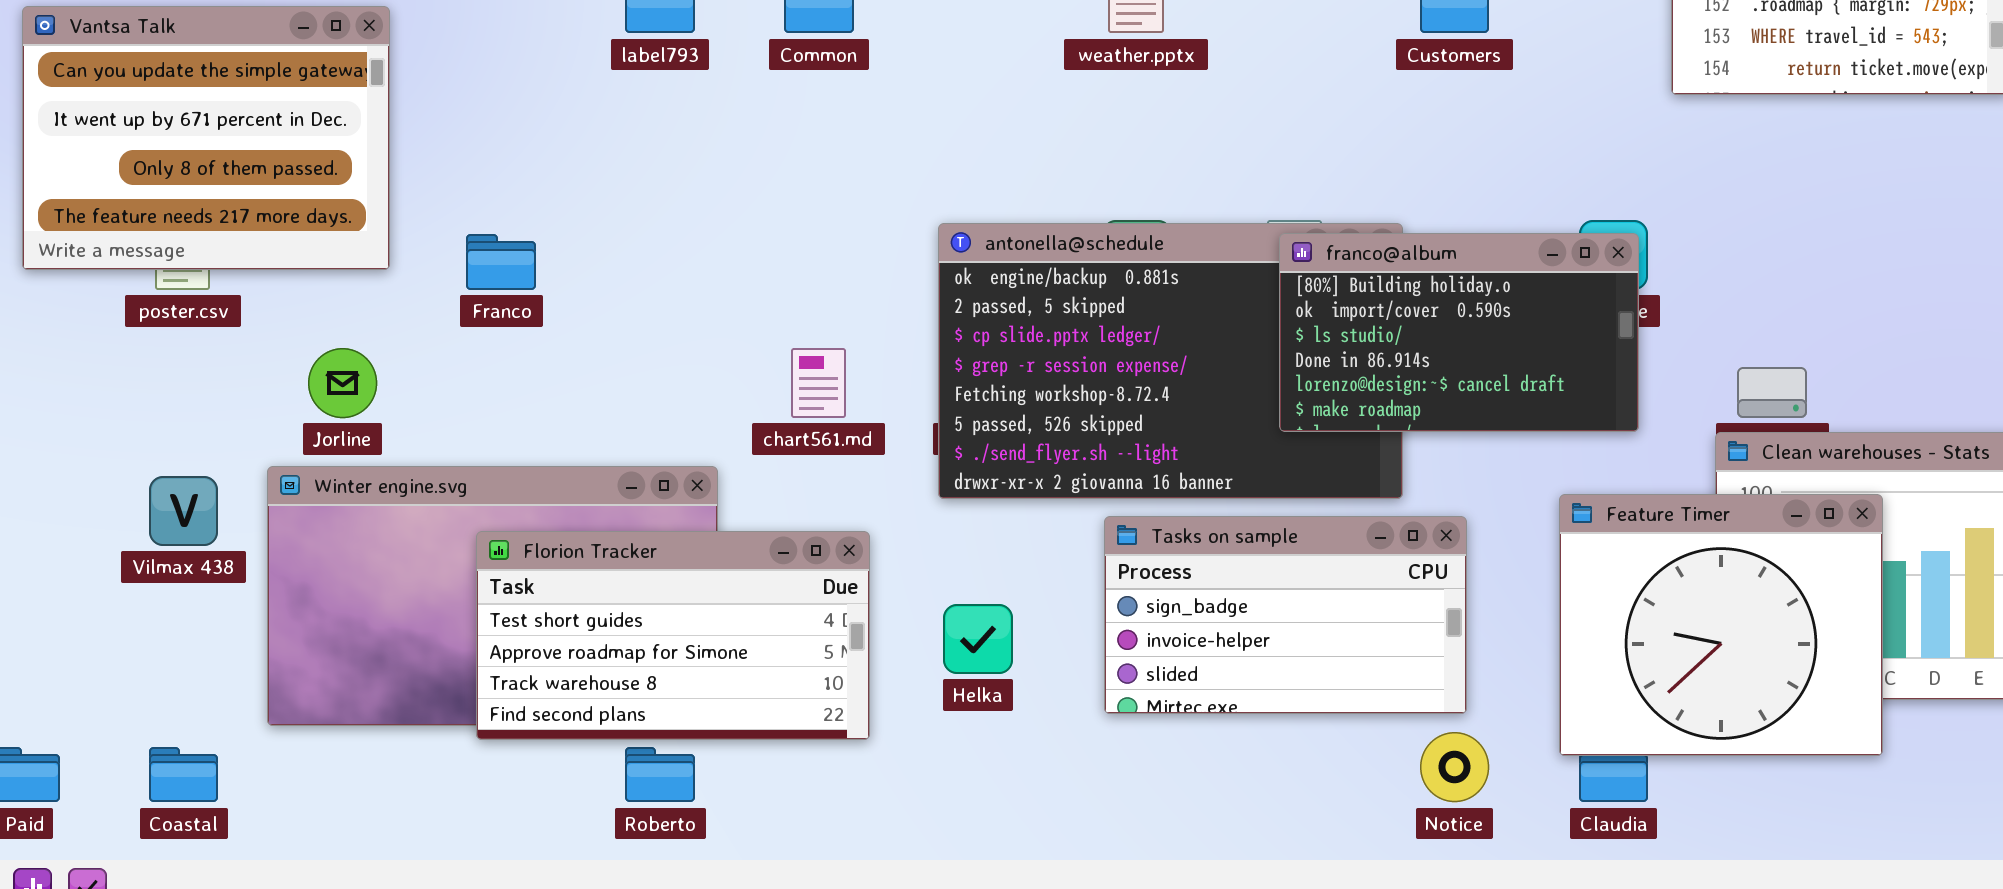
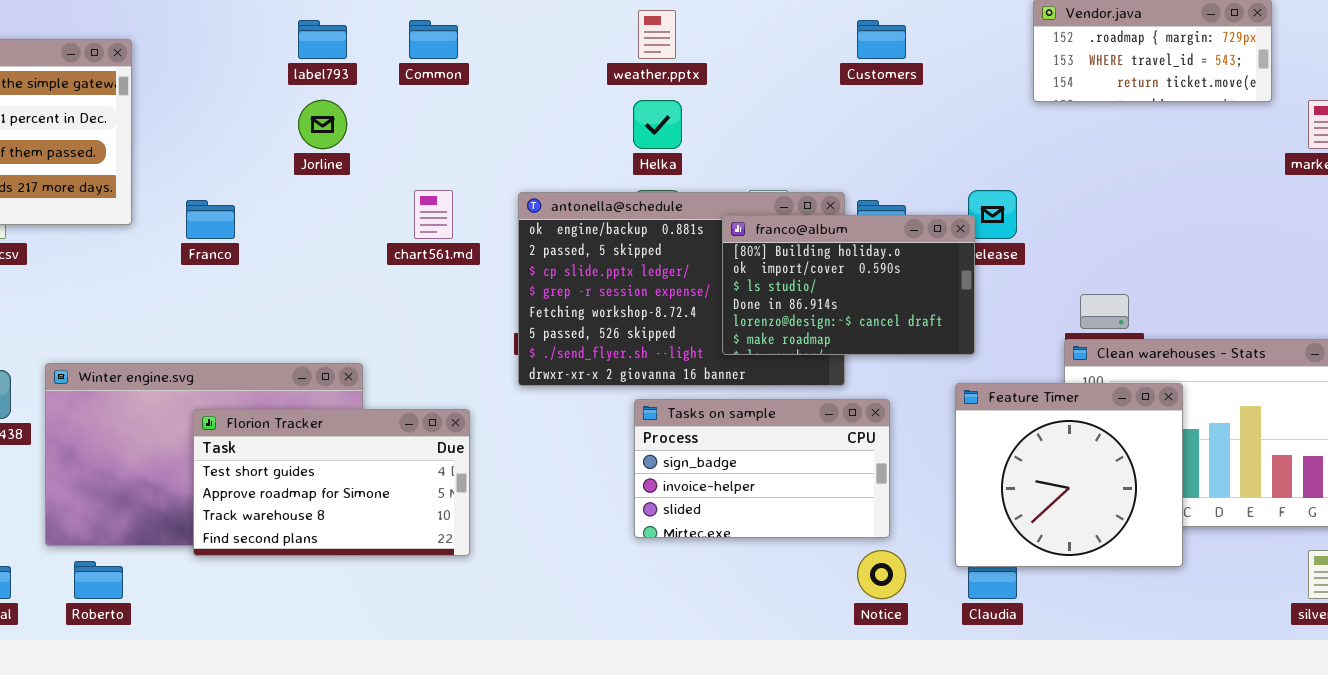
franco@album: [1279,233,1639,432] -> [722,215,975,355], moved
Jorline: [308,348,377,418] -> [298,100,347,149], moved
chart561.md: [791,348,846,418] -> [414,190,453,239], moved
Helka: [943,604,1013,674] -> [633,100,682,149], moved
Roberto: [625,747,695,802] -> [74,561,123,599], moved

